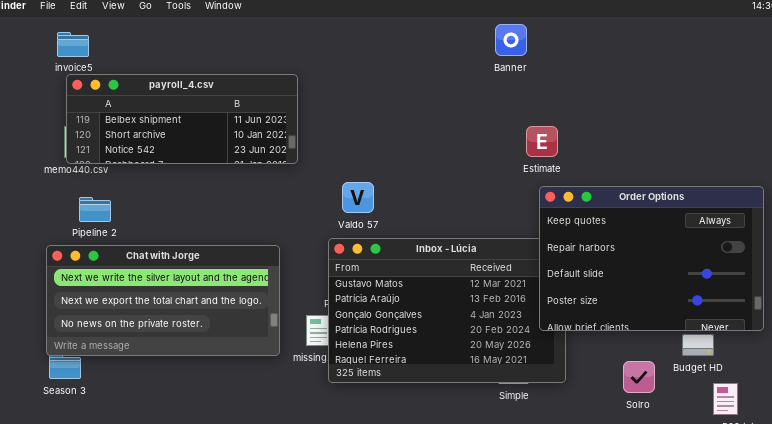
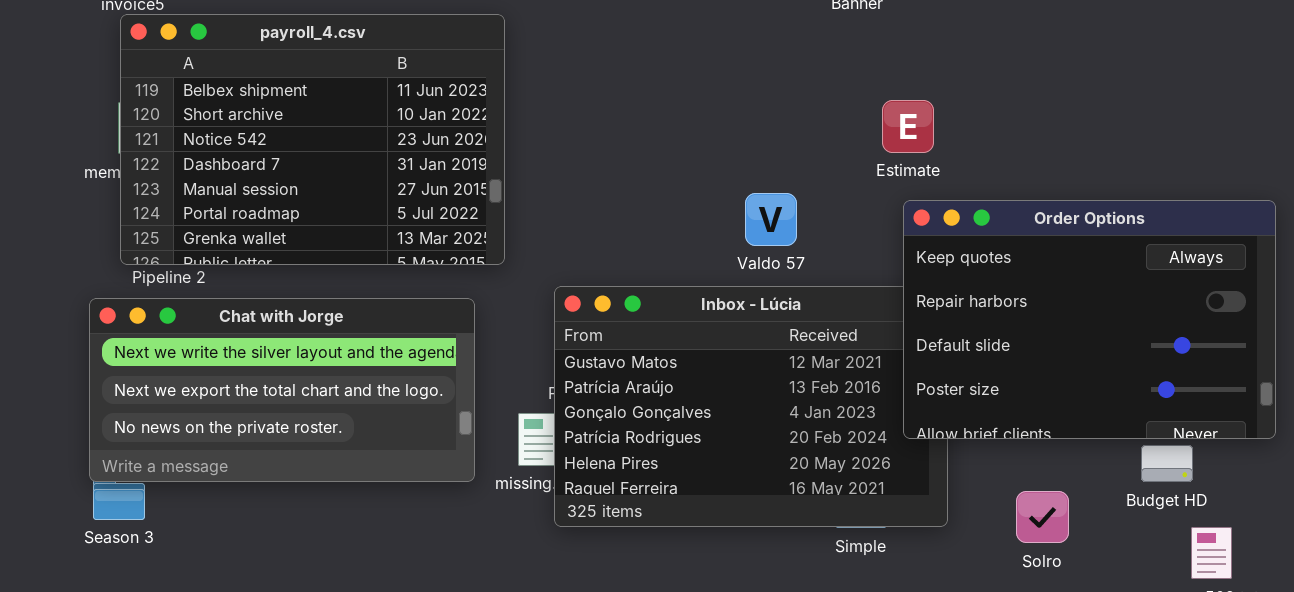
payroll_4.csv: [66,74,298,164] -> [120,14,505,265], resized
Valdo 57: [342,182,374,213] -> [745,193,797,246], moved
Solro: [623,361,655,393] -> [1016,491,1069,543], moved

